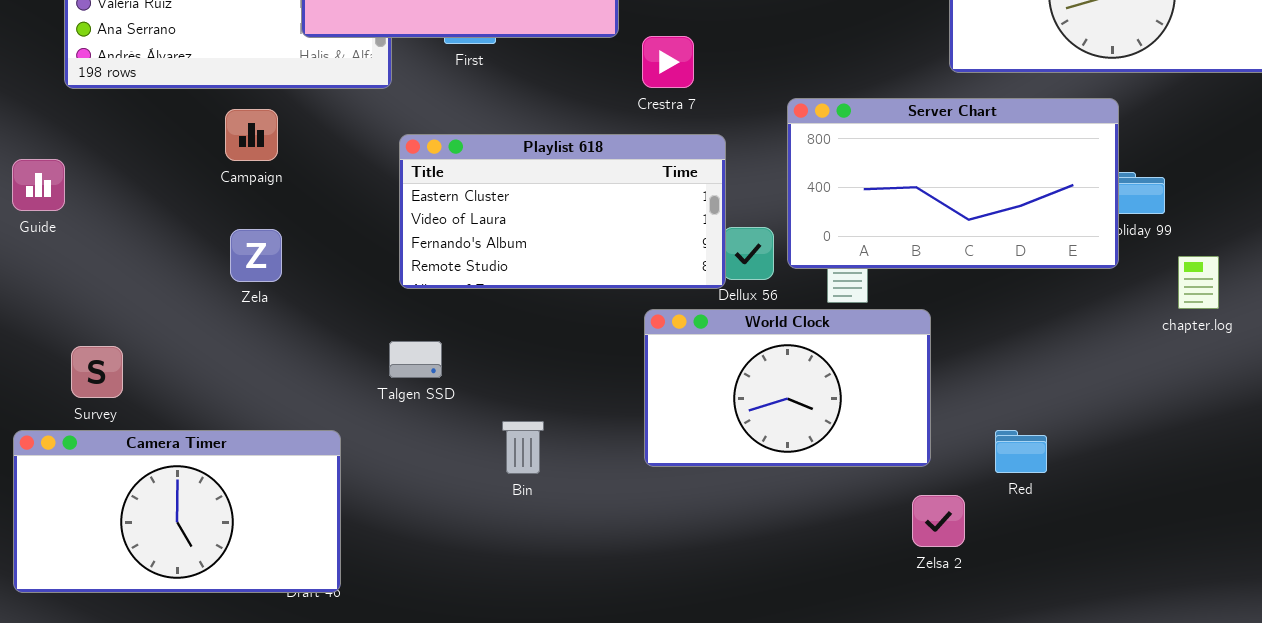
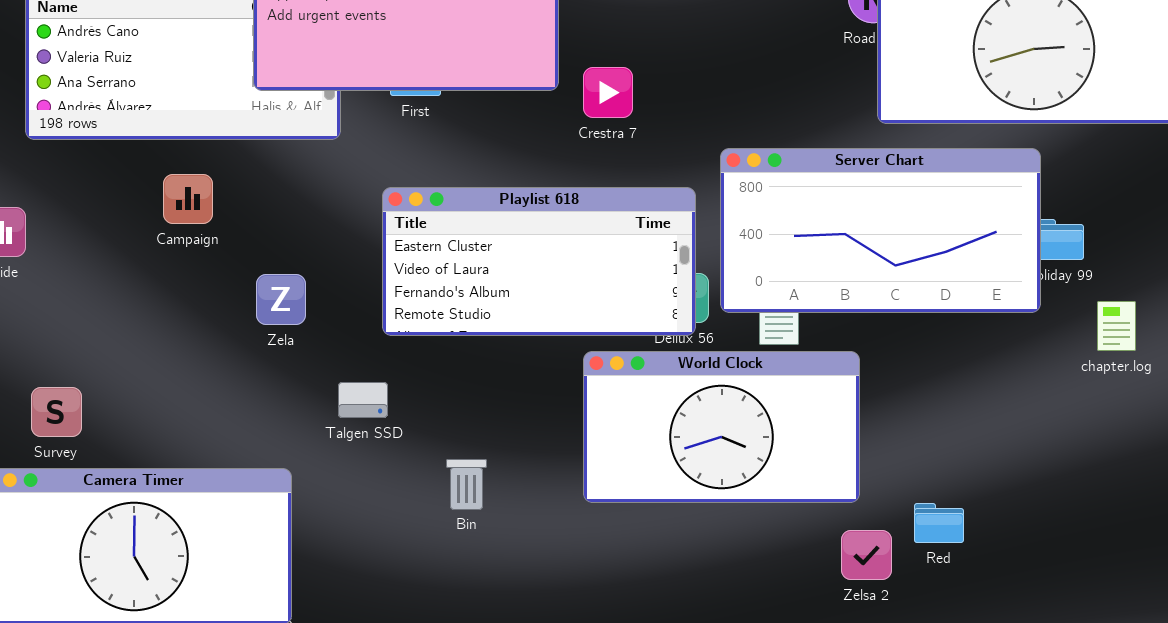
Crestra 7: [642,36,694,88] -> [583,67,633,118], moved
Campaign: [225,109,278,161] -> [163,174,213,224], moved
Playlist 618: [399,134,726,289] -> [382,187,696,336], moved
Zela: [230,229,282,282] -> [256,274,306,325], moved
Red: [995,430,1047,473] -> [914,503,964,543], moved

